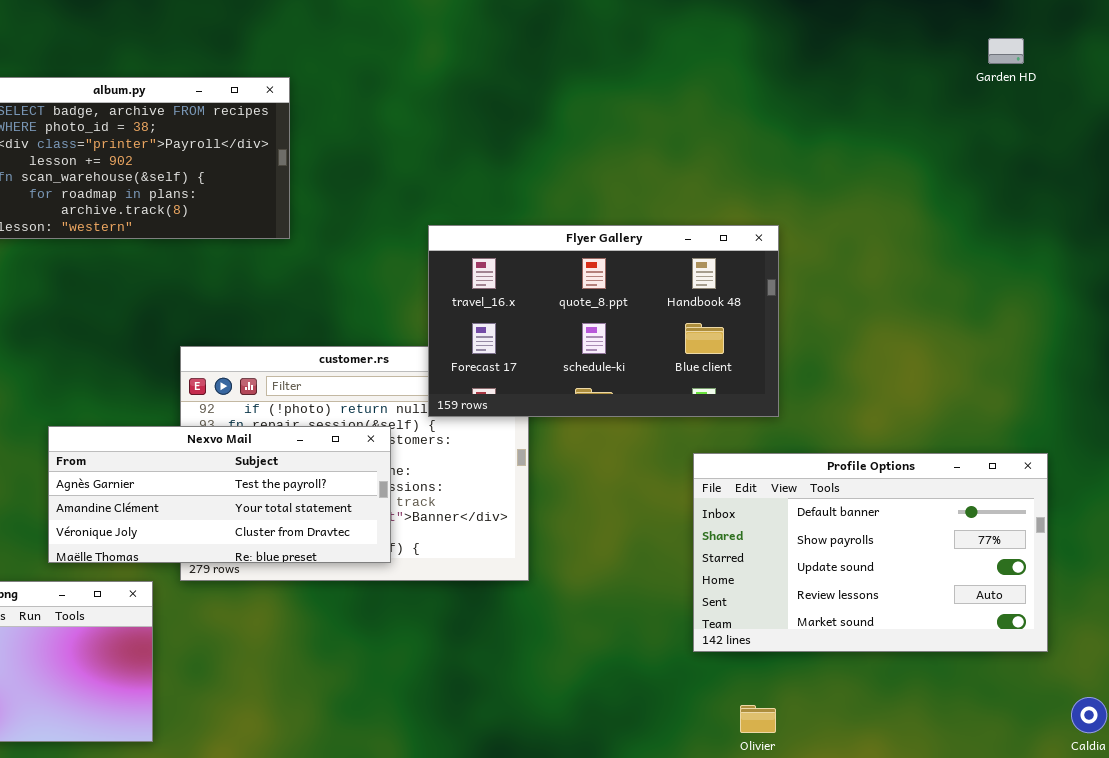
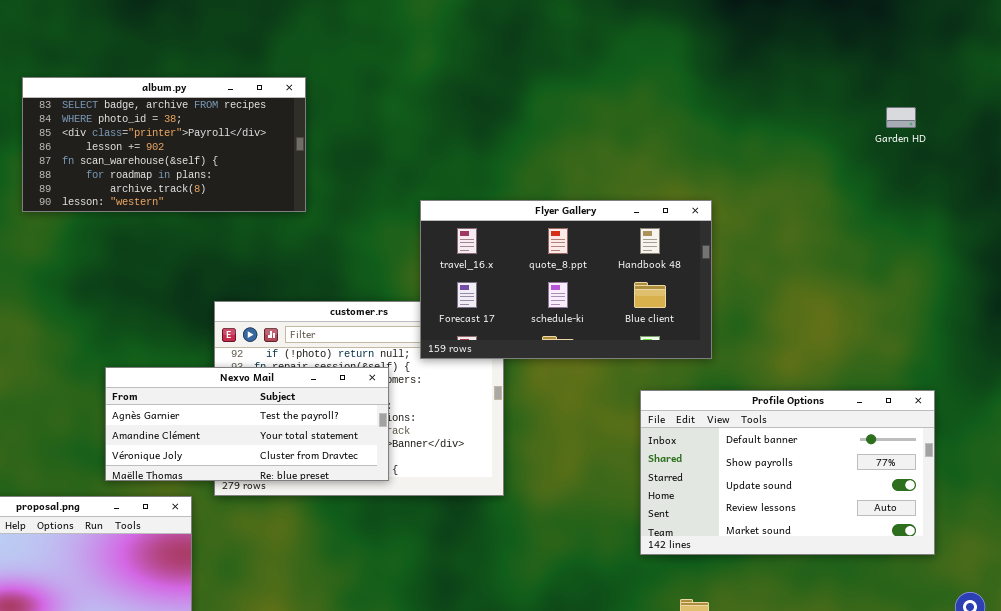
Garden HD: [988,38,1024,64] -> [886,107,916,128], moved

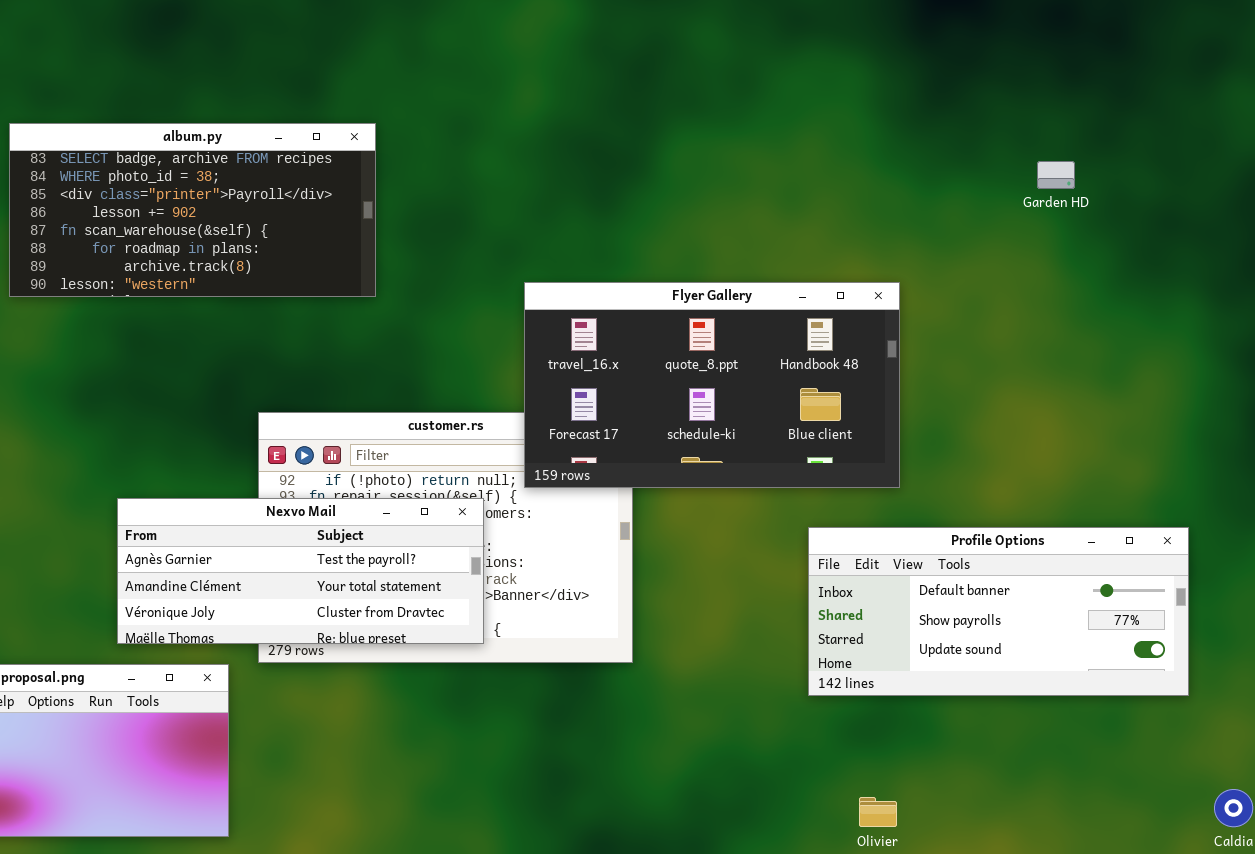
Garden HD: [886,107,916,128] -> [1037,161,1075,189], moved
Profile Options: [640,390,935,555] -> [808,527,1189,696], resized

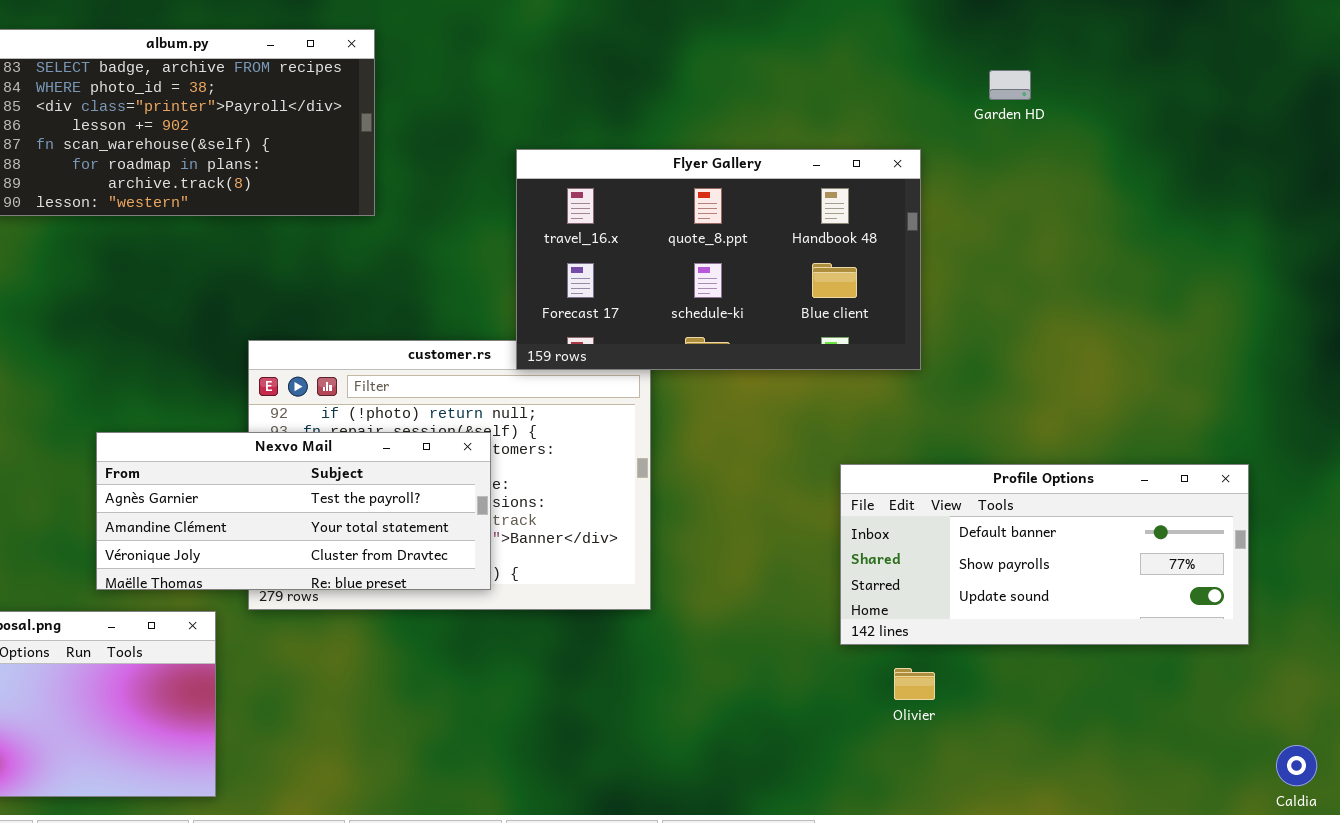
Garden HD: [1037,161,1075,189] -> [989,70,1031,100], moved
Flyer Gallery: [524,282,900,488] -> [516,149,921,370], moved
Olivier: [859,797,897,827] -> [894,668,935,700], moved

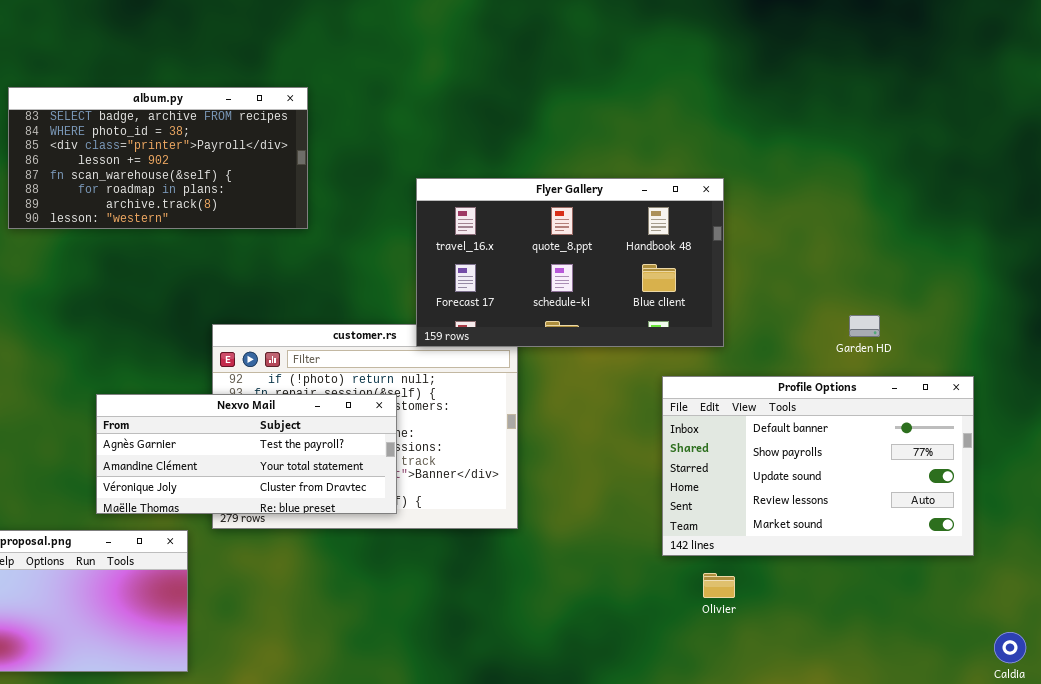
Garden HD: [989,70,1031,100] -> [849,315,880,337], moved
Profile Options: [840,464,1249,645] -> [662,376,974,556], resized

